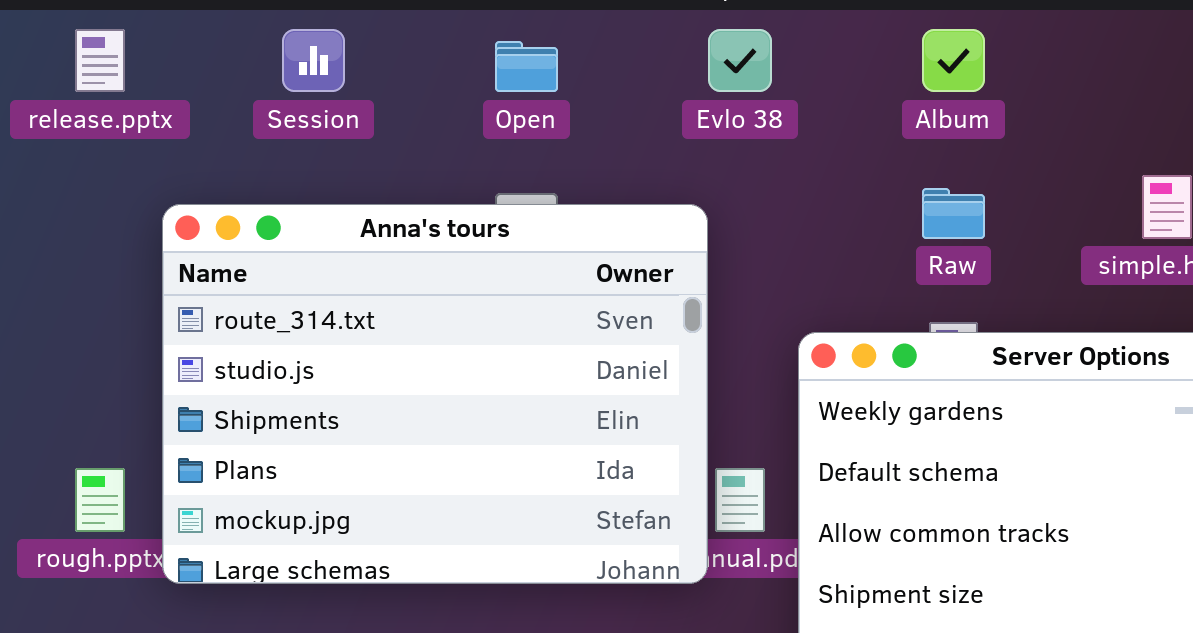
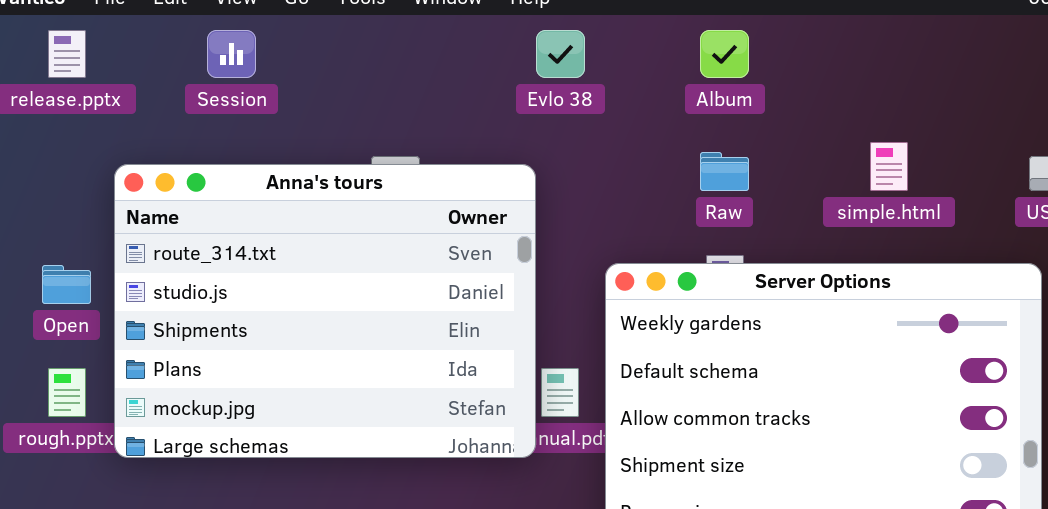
Open: [495,41,558,92] -> [42,265,91,304], moved

